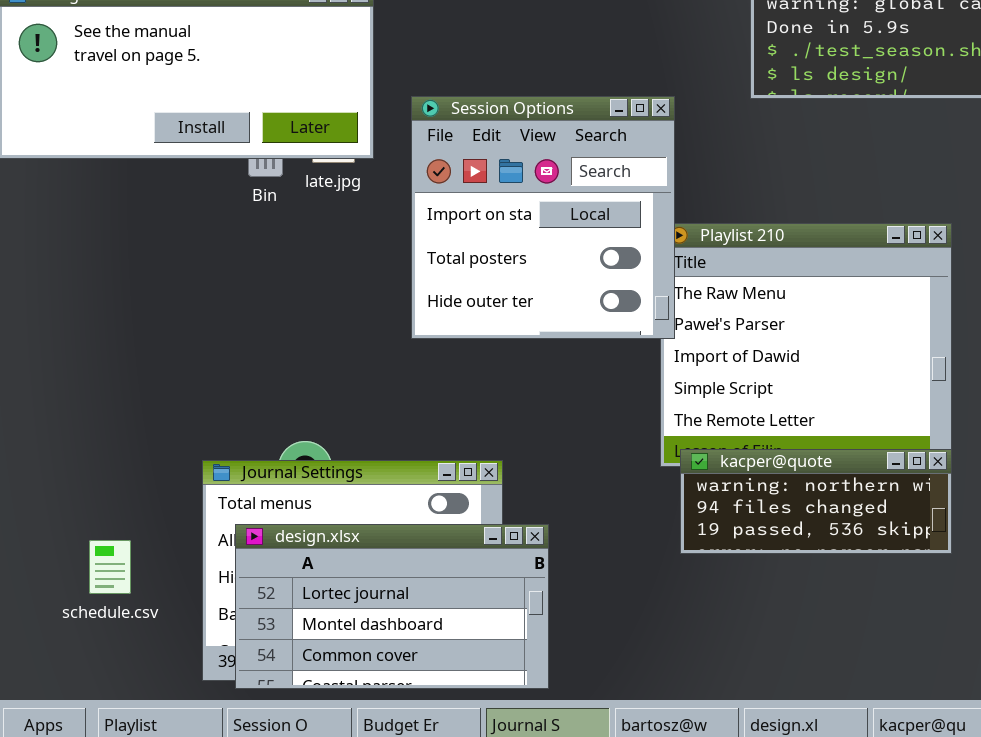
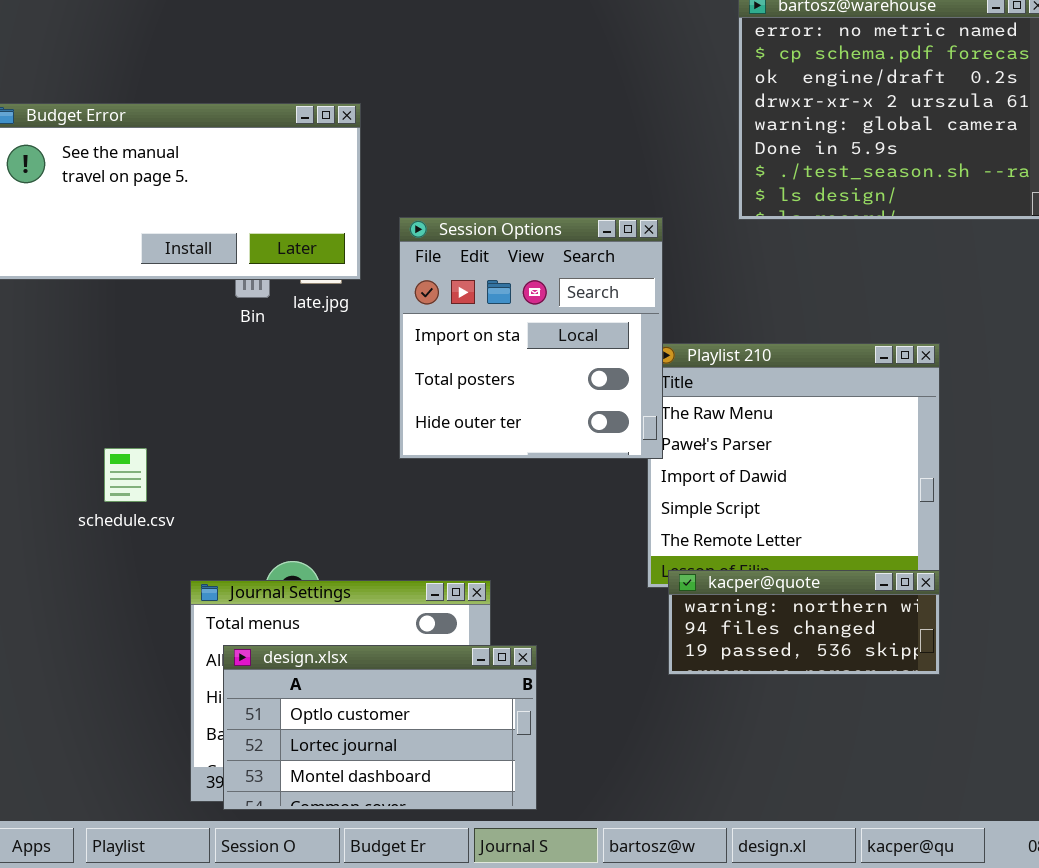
design.xlsx: [235,524,549,689] -> [223,645,537,810], scrolled up 1 row
schedule.csv: [89,540,131,594] -> [104,448,147,502], moved

